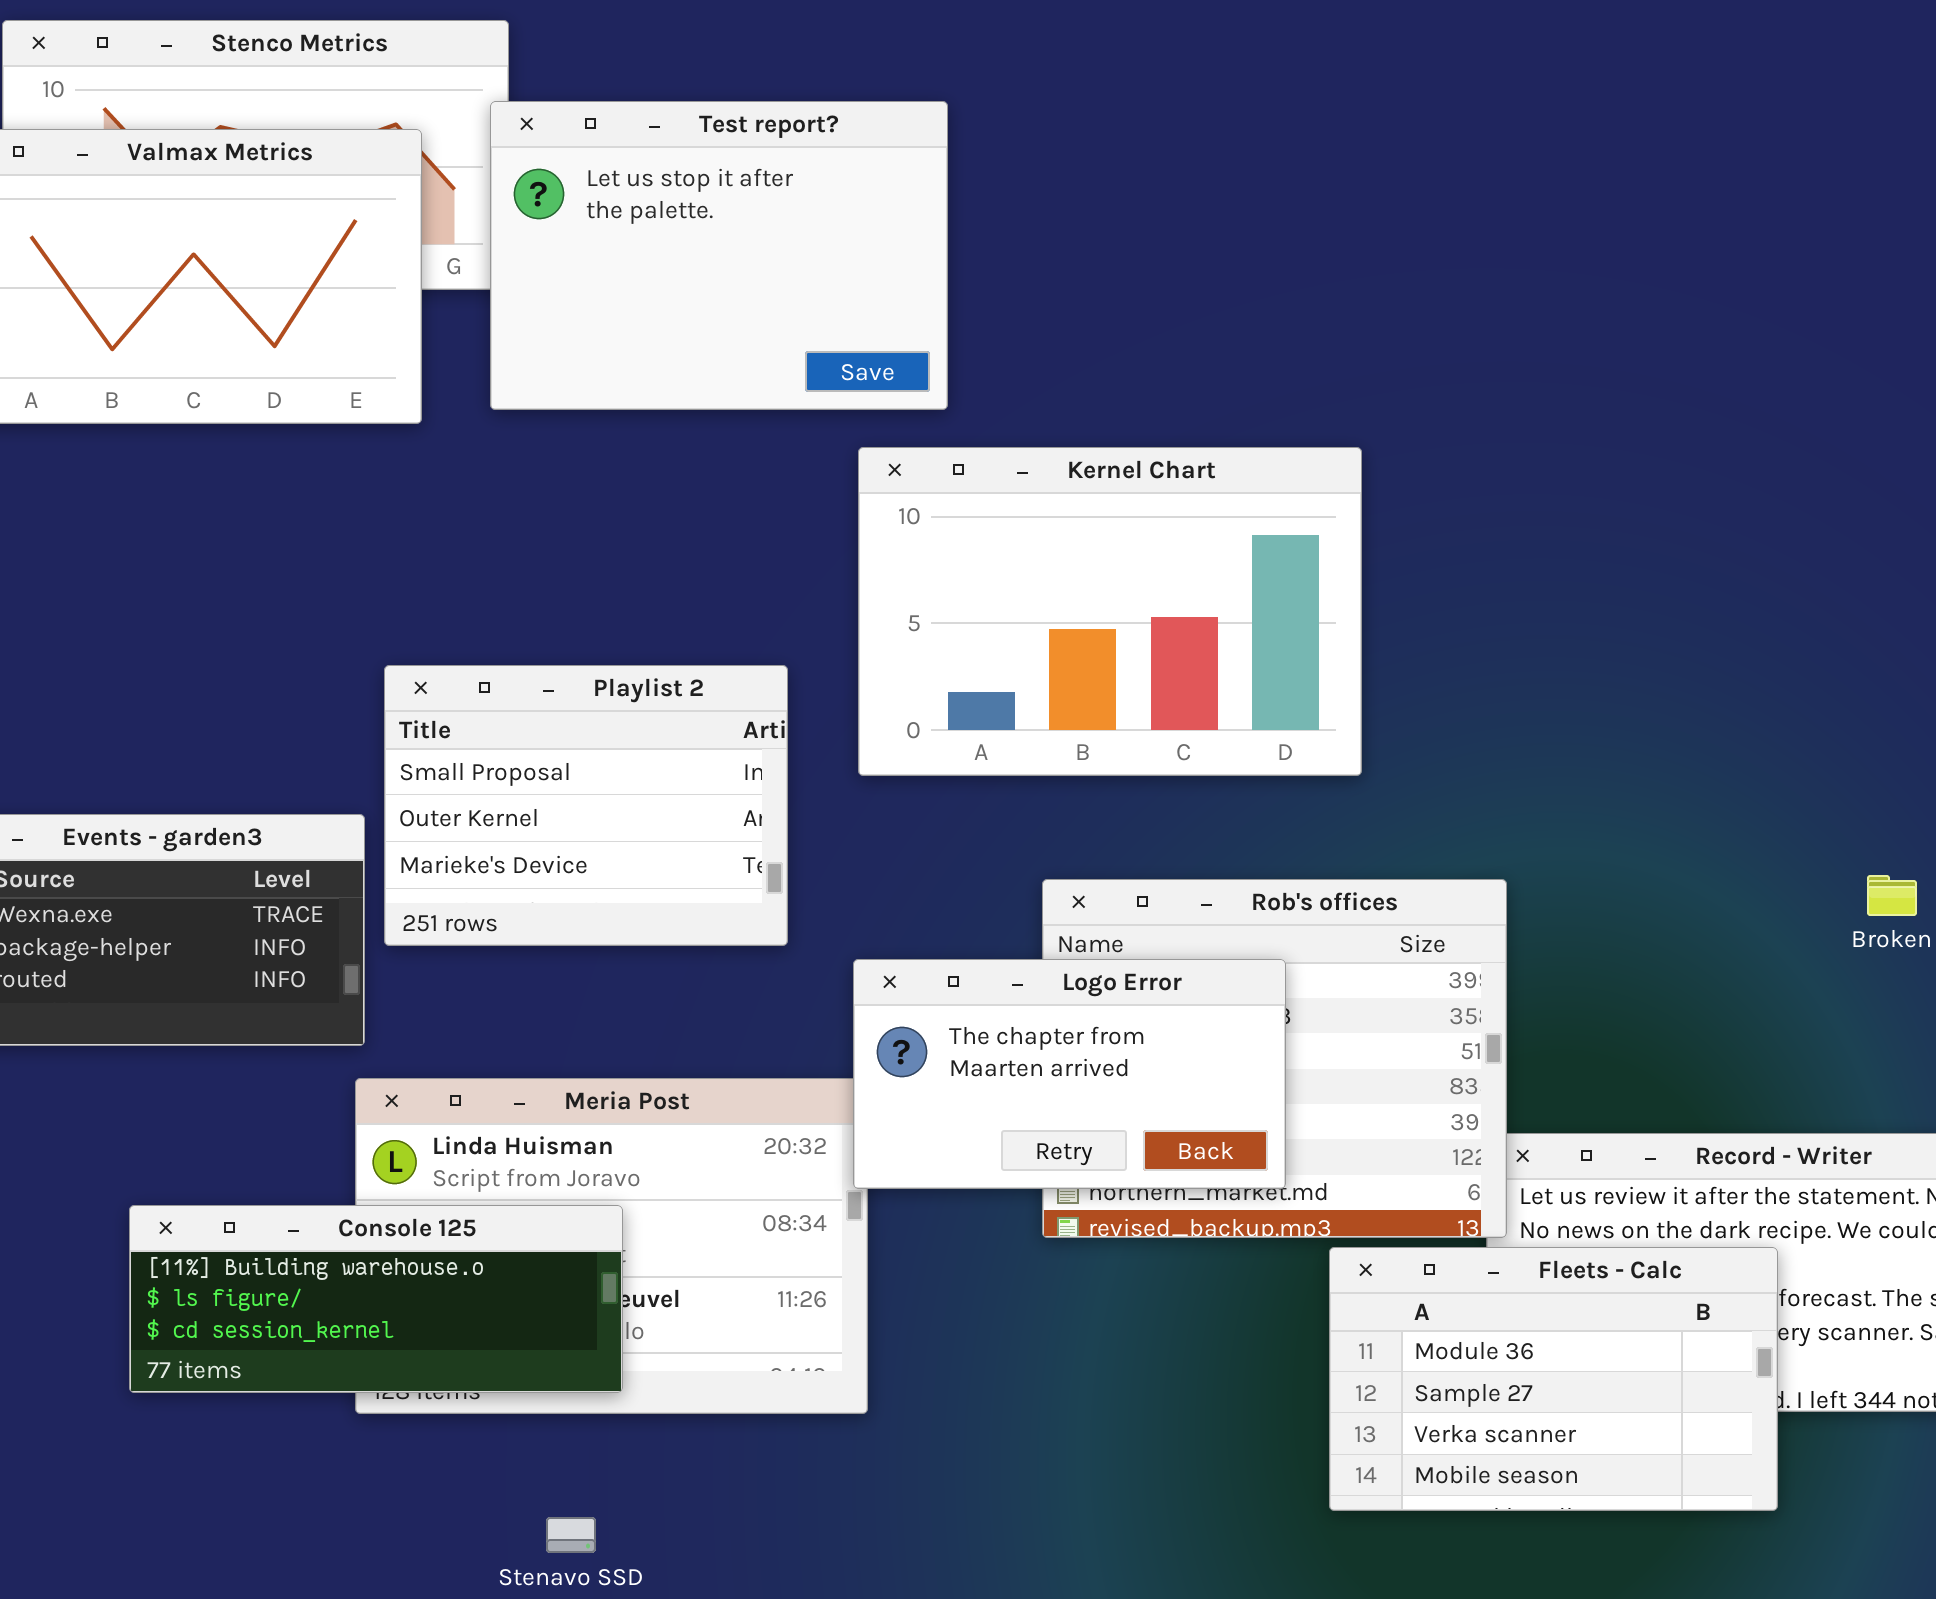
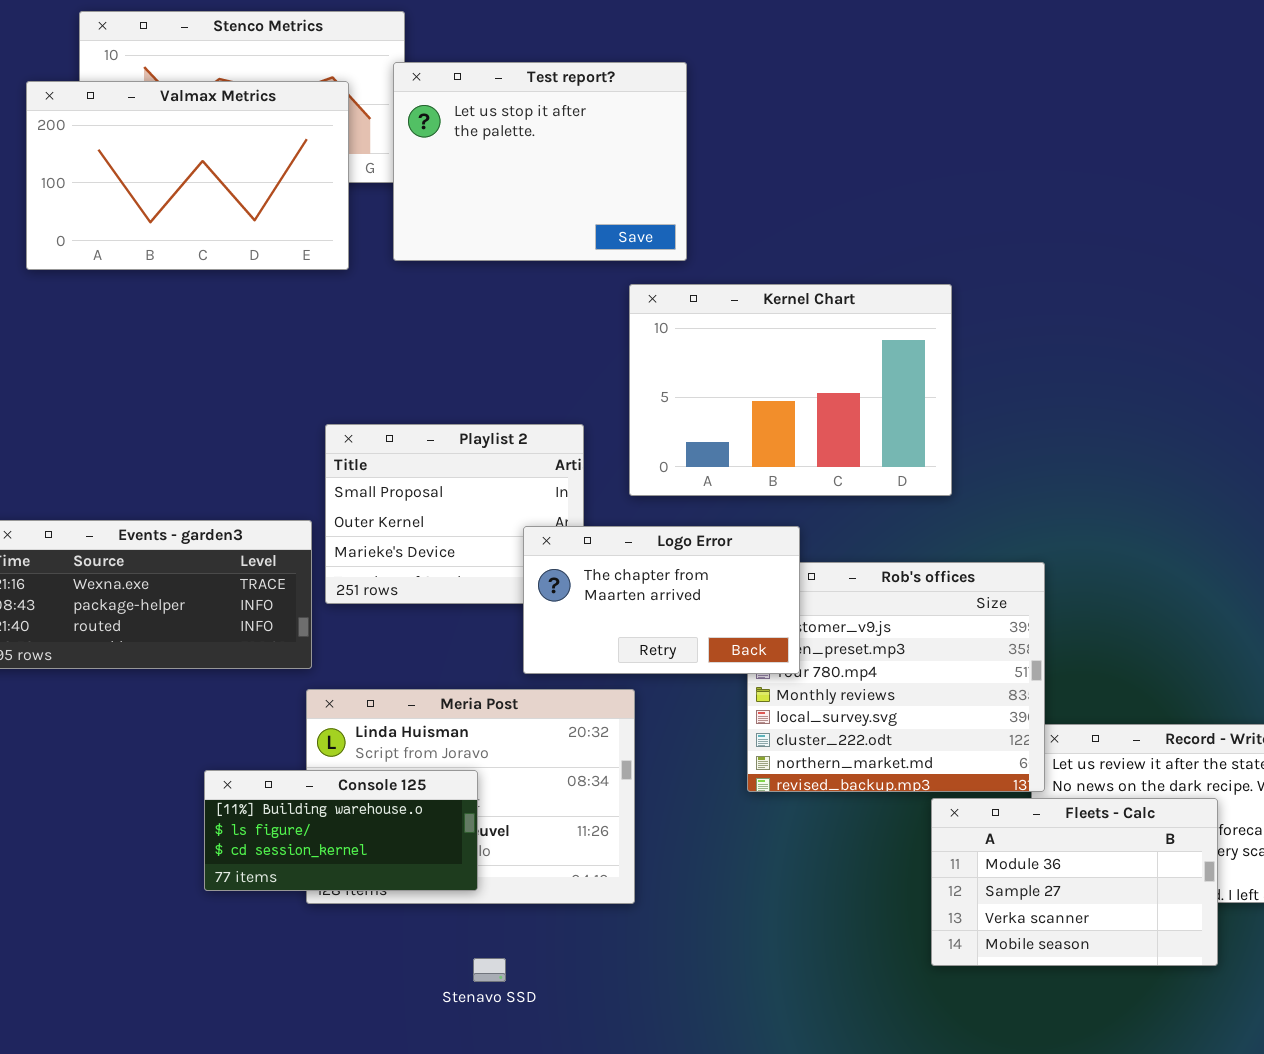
Logo Error: [853,959,1286,1189] -> [523,526,800,674], moved
Console 125: [129,1205,623,1393] -> [204,770,478,891], resized
Stenavo SSD: [546,1517,596,1553] -> [473,958,506,982], moved

